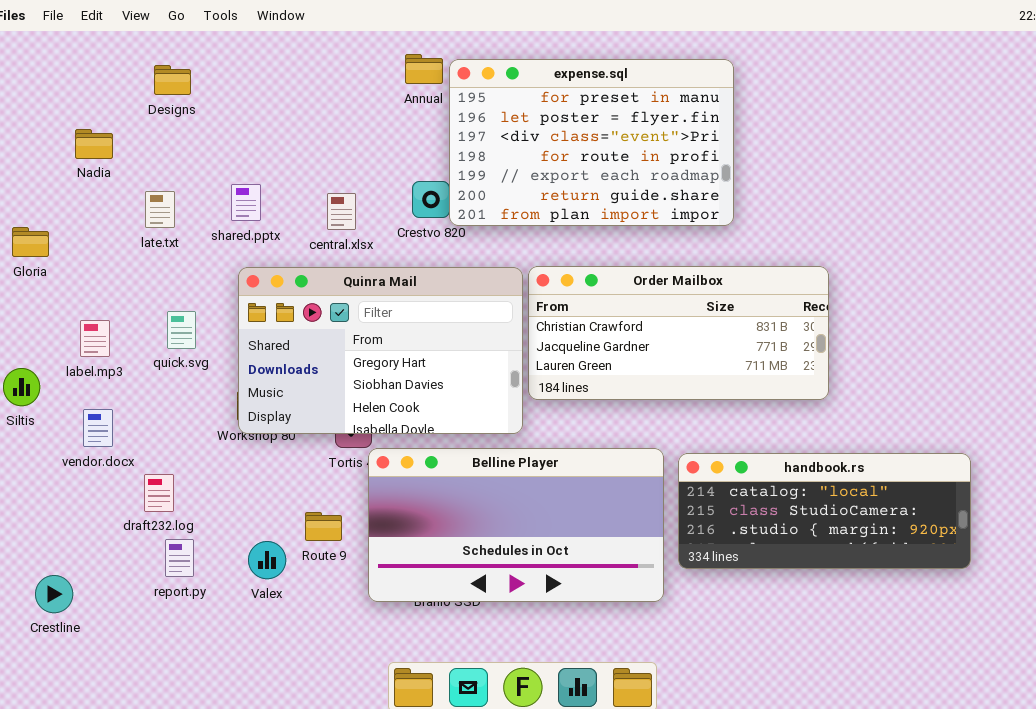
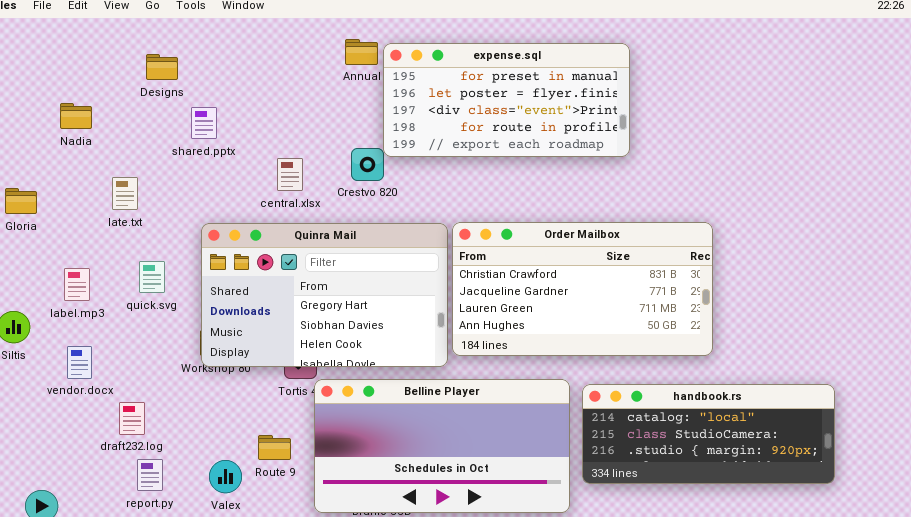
expense.sql: [449,59,734,226] -> [383,43,630,157], resized
Designs: [154,65,191,95] -> [146,54,178,80], moved
shared.pptx: [231,184,261,221] -> [191,107,217,139], moved
late.txt: [145,191,175,228] -> [112,177,138,210], moved
Order Mailbox: [528,266,829,400] -> [452,222,713,356], resized

